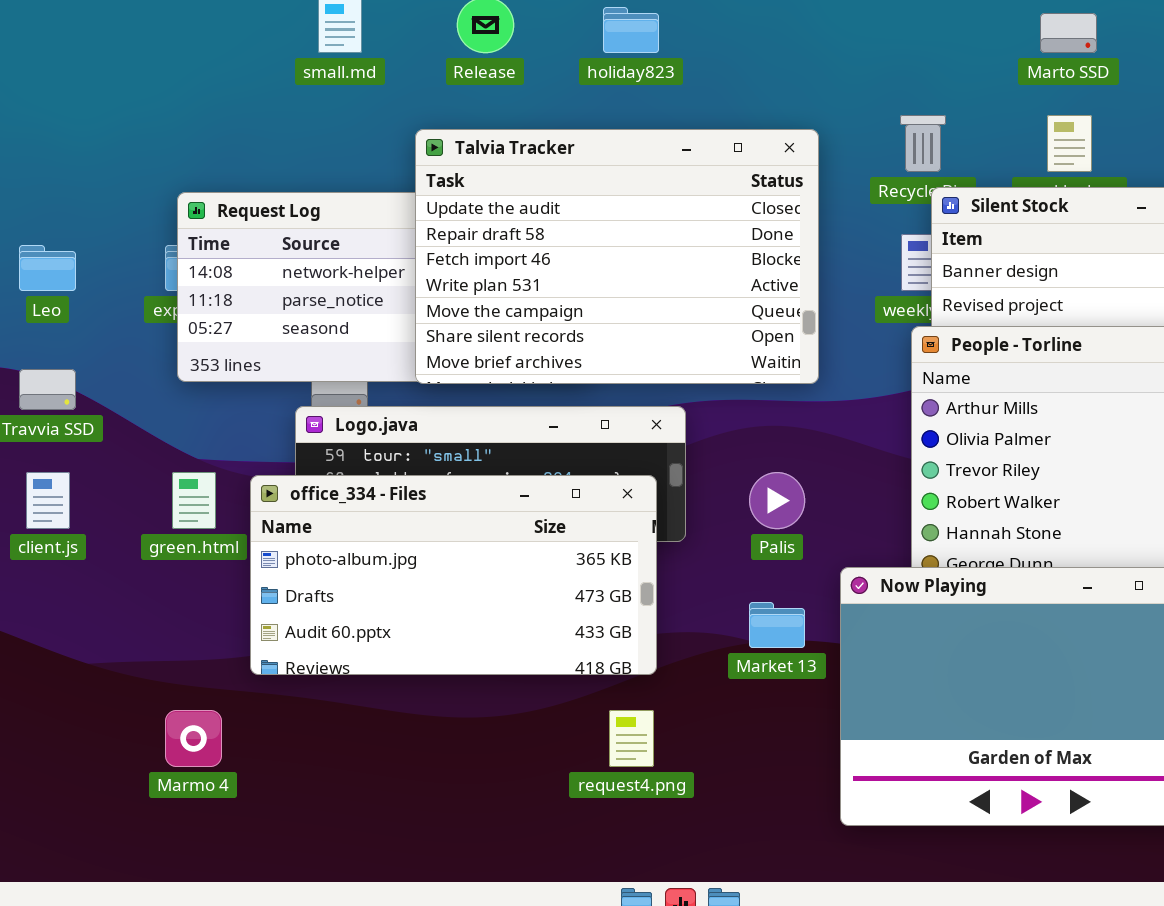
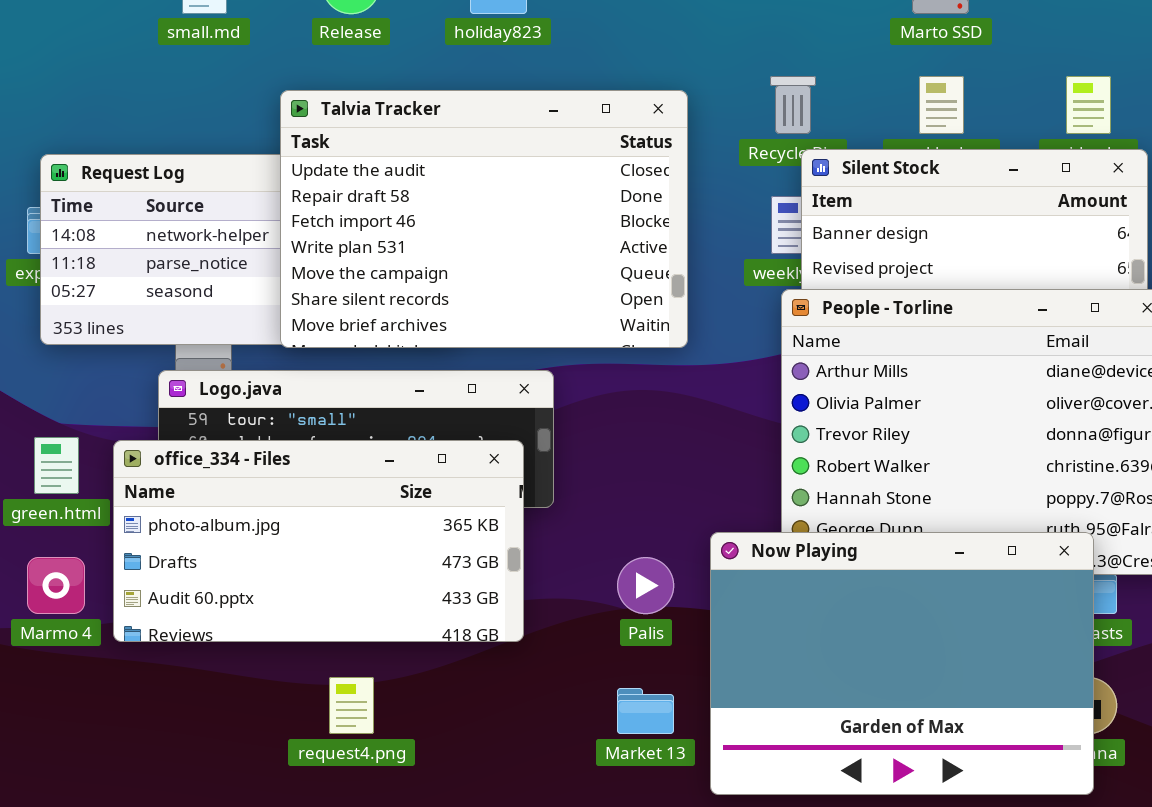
Palis: [749,472,805,529] -> [617,557,674,614], moved
Market 13: [749,602,805,648] -> [617,688,674,734], moved
Marmo 4: [165,710,222,767] -> [27,557,85,614], moved
request4.png: [609,710,654,767] -> [329,677,374,734], moved

